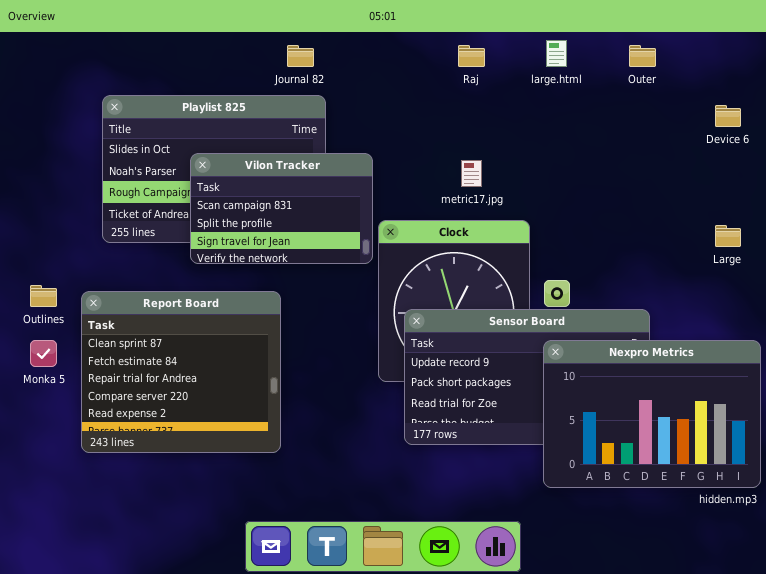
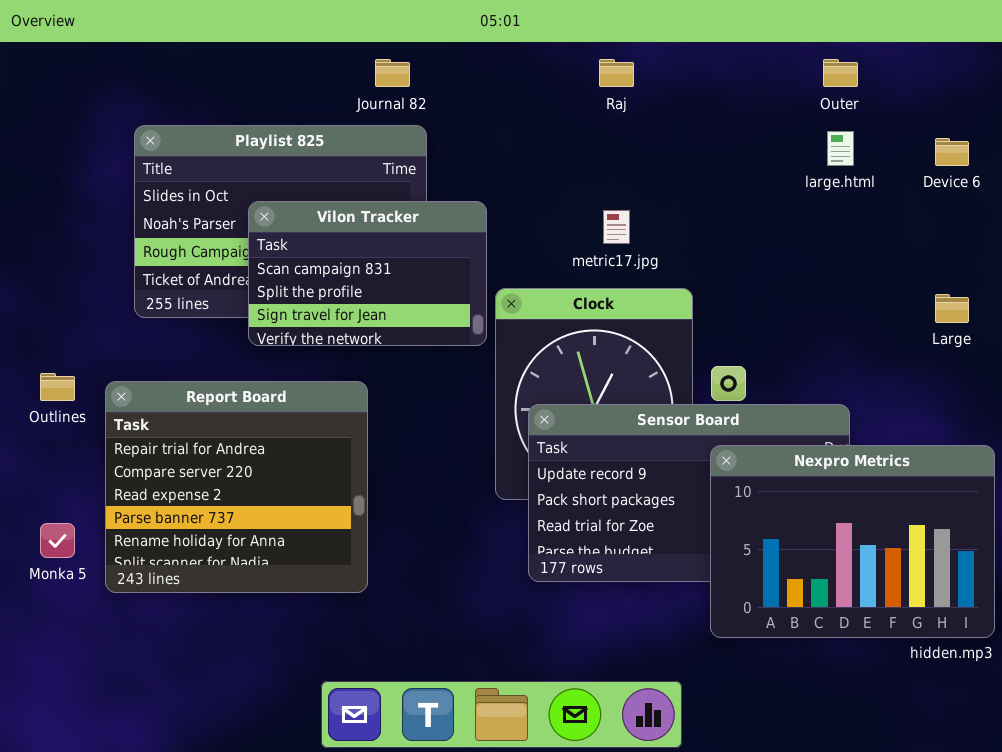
large.html: [546,40,567,67] -> [827,131,854,166], moved
Report Board: [81,291,281,453] -> [105,381,368,593], scrolled down 2 rows
Monka 5: [30,340,57,367] -> [40,523,75,558], moved

